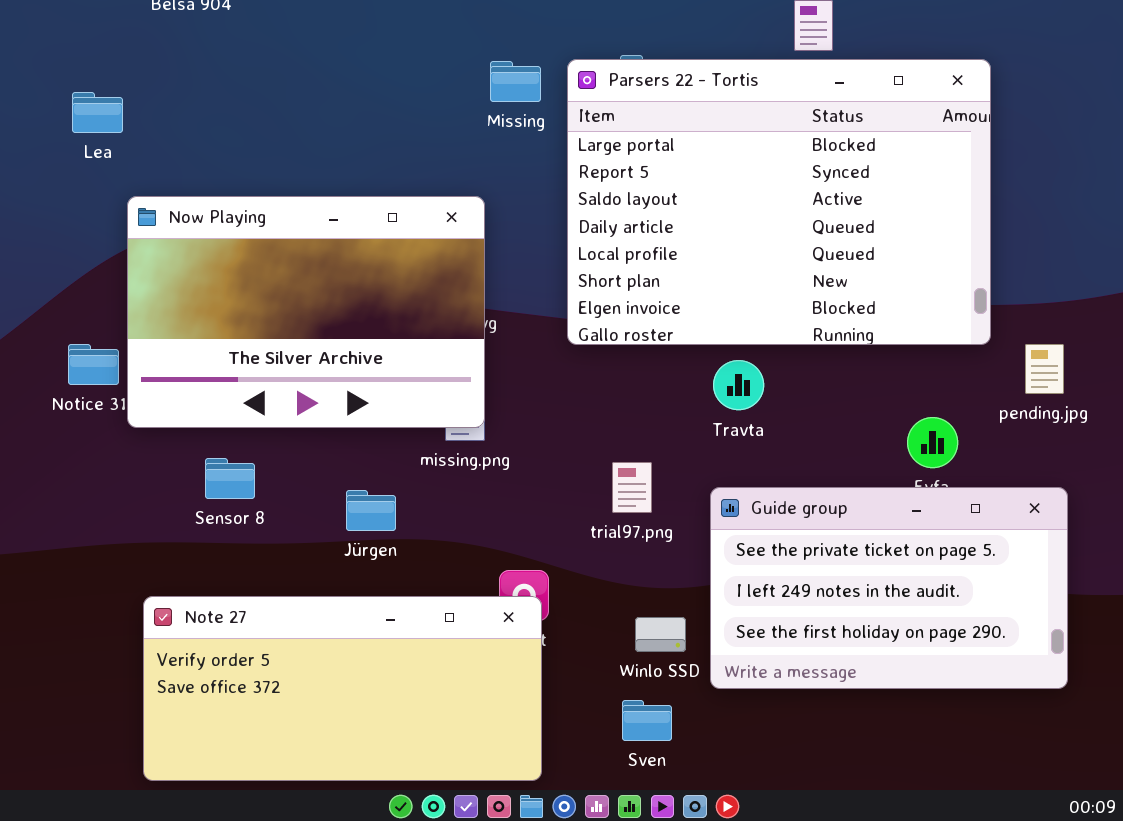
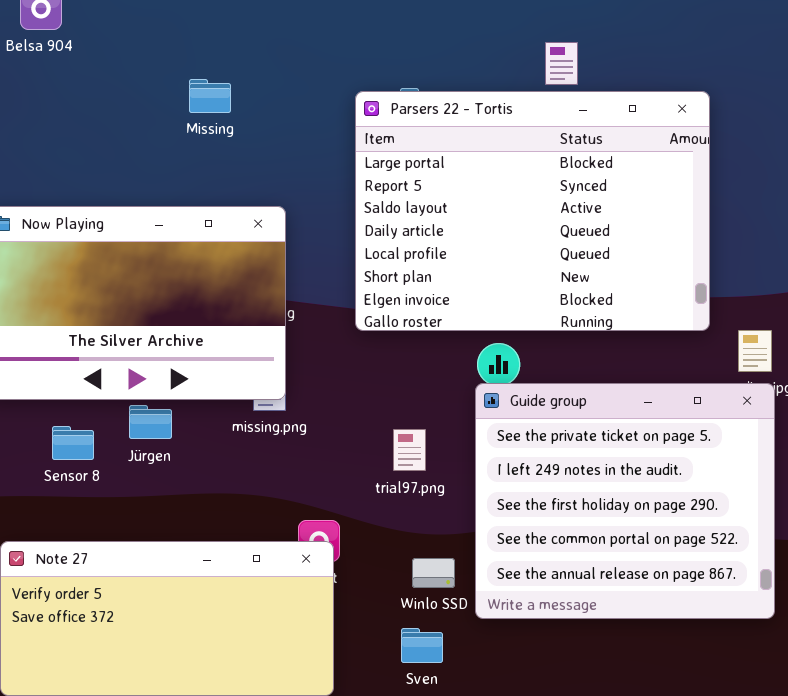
Missing: [490,61,541,102] -> [189,79,231,113], moved
Guide group: [710,487,1068,689] -> [475,383,775,619], resized
Jürgen: [346,490,396,531] -> [129,405,172,439], moved

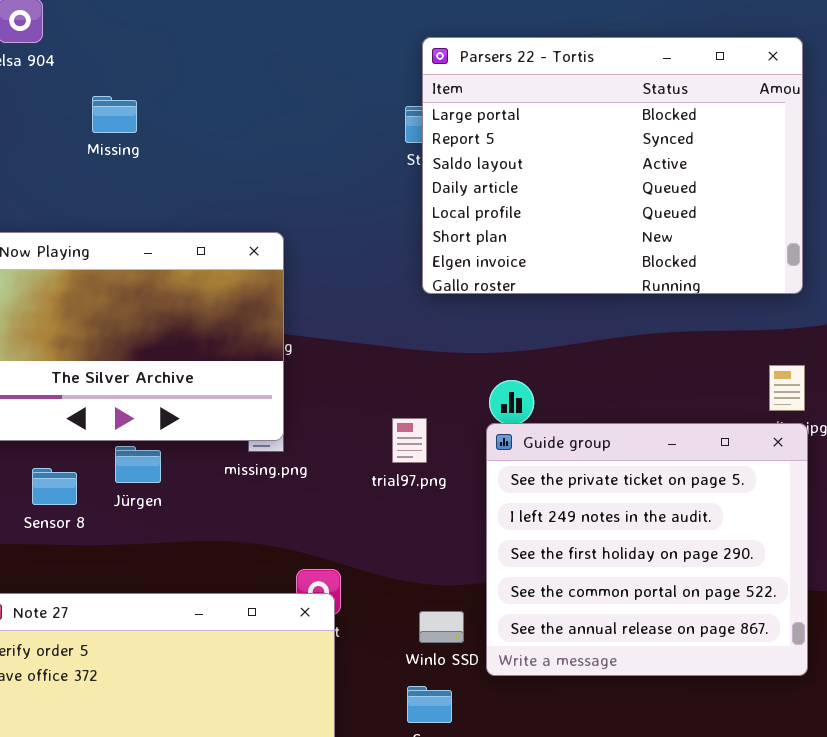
Missing: [189,79,231,113] -> [92,96,137,133], moved
Parsers 22 - Tortis: [355,91,710,331] -> [422,37,803,294], moved
trial97.png: [393,429,426,471] -> [392,418,427,463], moved

